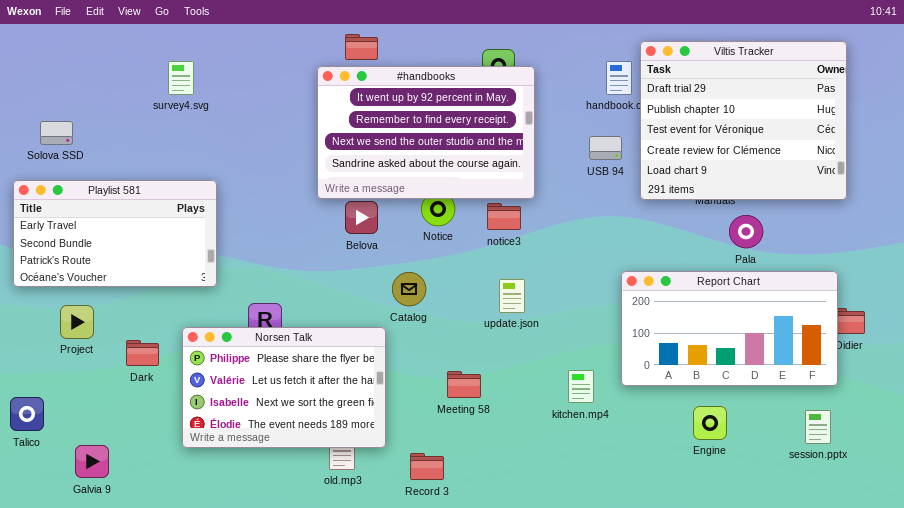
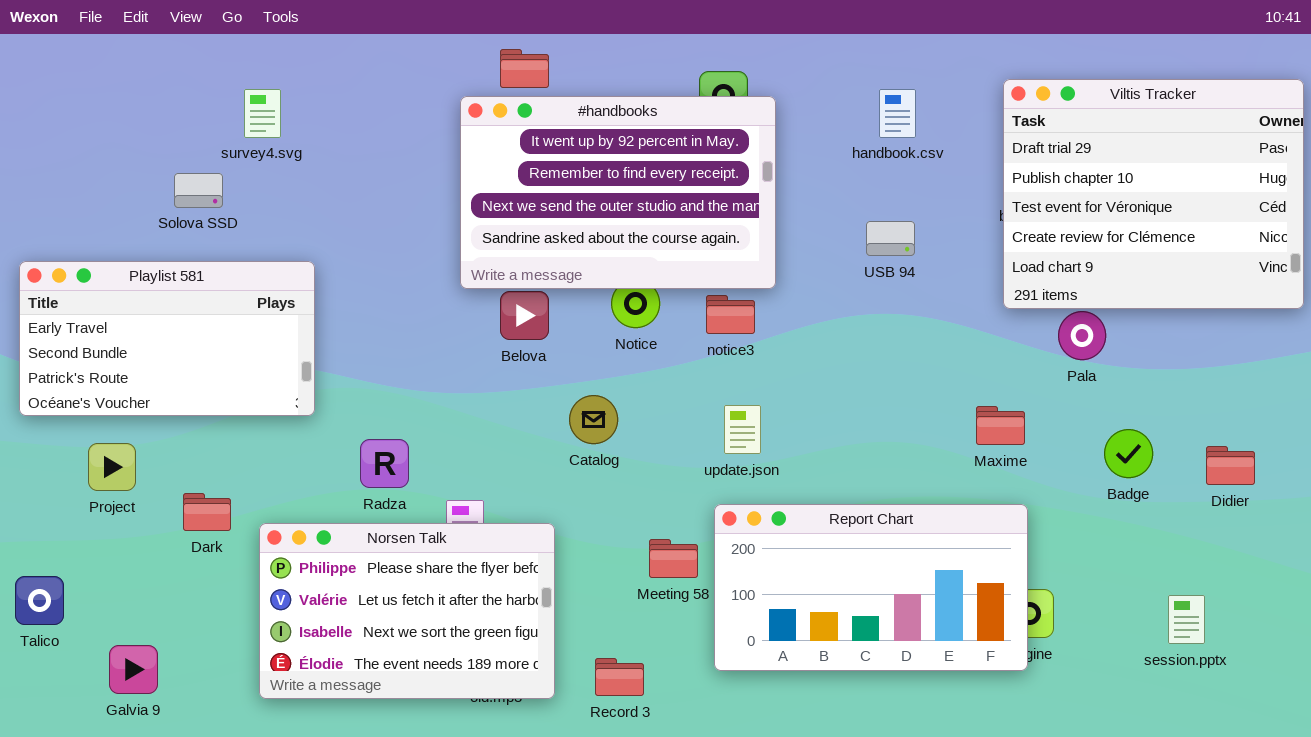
Viltis Tracker: [640,41,847,200] -> [1003,79,1304,309], moved
Solova SSD: [40,121,73,145] -> [174,173,223,208], moved
USB 94: [589,136,622,160] -> [866,221,915,256], moved
Report Chart: [621,271,838,386] -> [714,504,1028,671], moved
Norsen Talk: [182,327,386,448] -> [259,523,555,699], moved

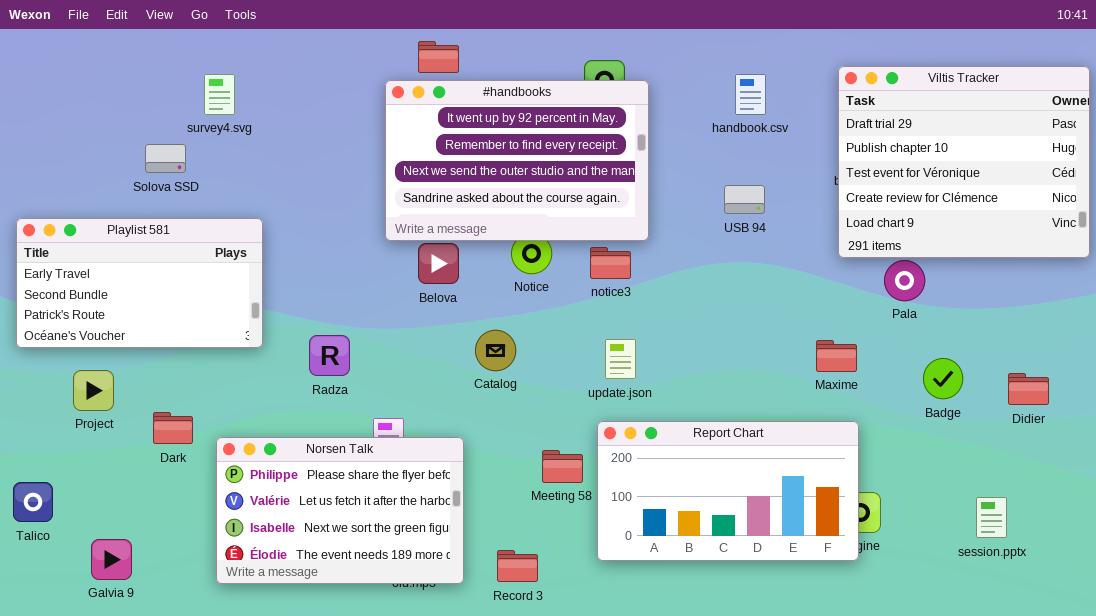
Radza: [360,439,409,488] -> [309,335,350,376], moved

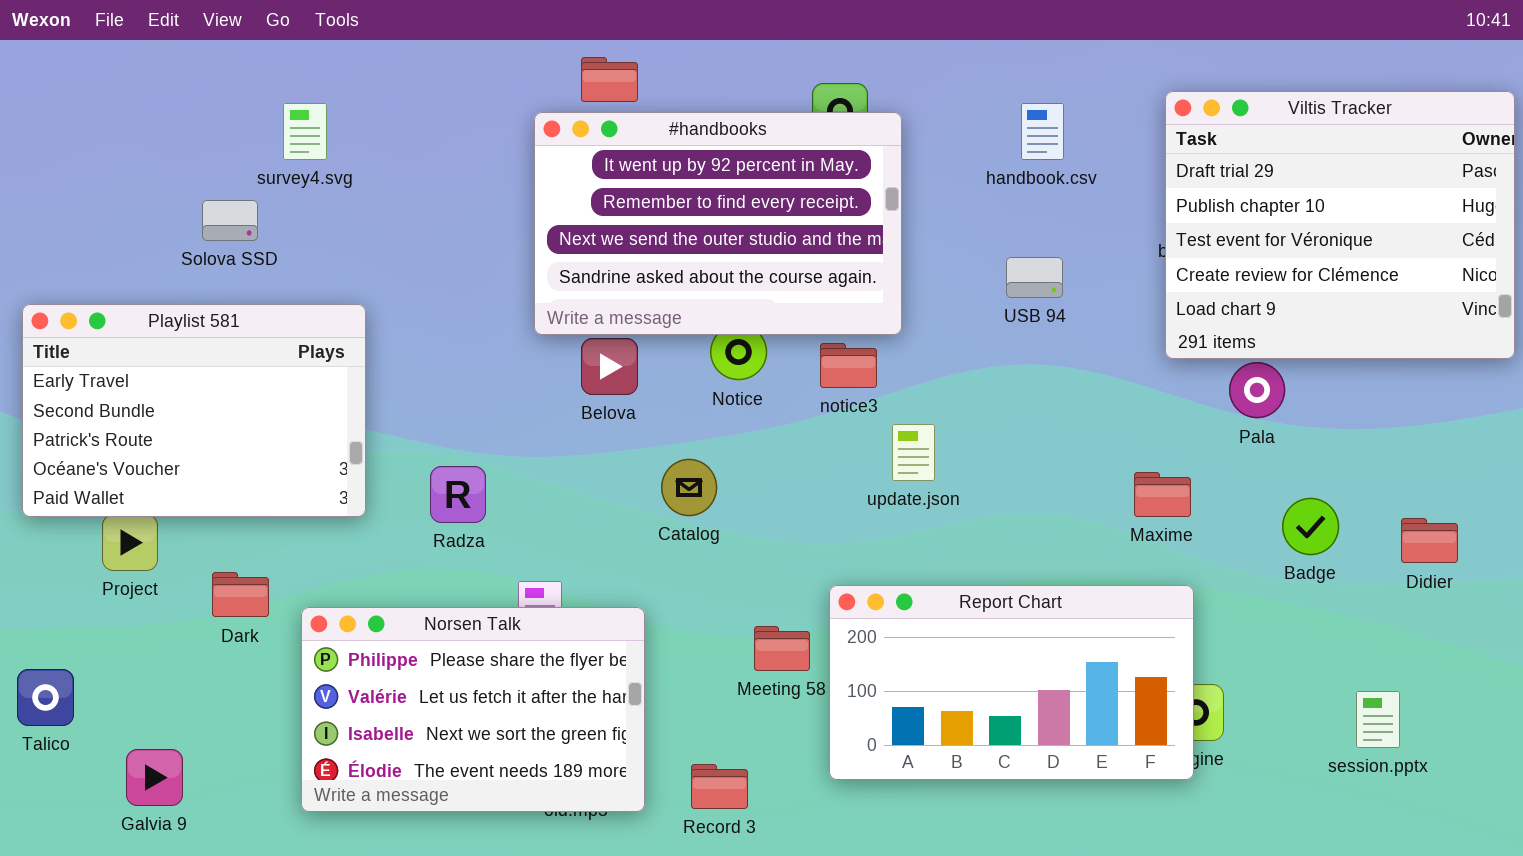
Playlist 581: [16,218,263,348] -> [22,304,366,517], resized
update.json: [605,339,636,379] -> [892,424,935,481], moved

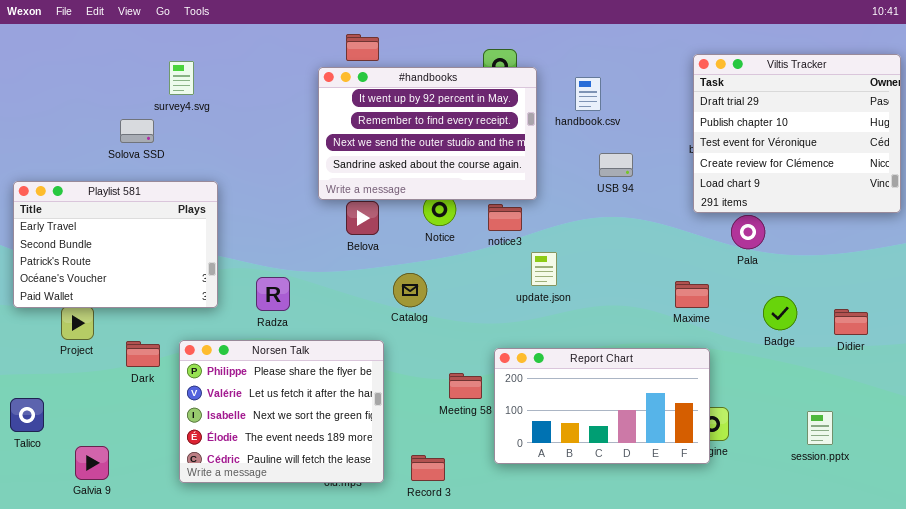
handbook.csv: [1021,103,1064,160] -> [575,77,601,111], moved
Norsen Talk: [301,607,645,812] -> [179,340,384,483], resized

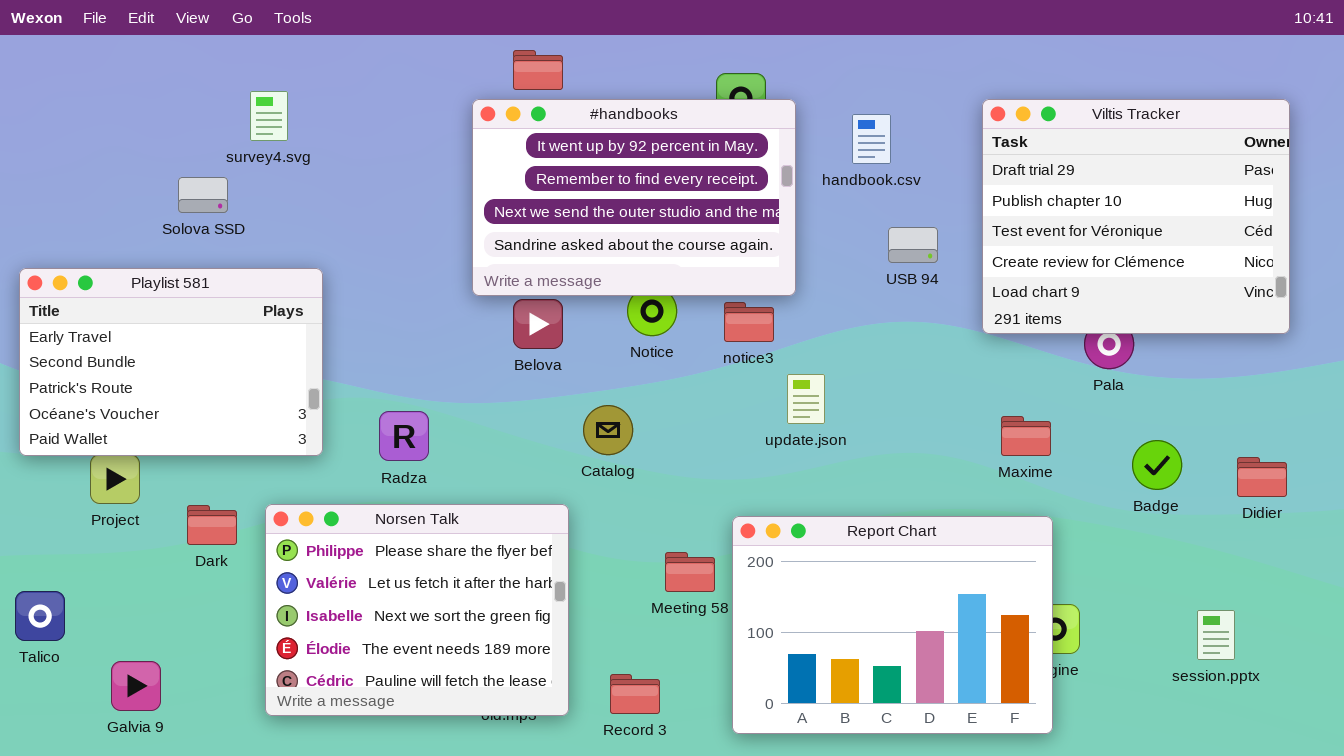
Viltis Tracker: [693,54,901,213] -> [982,99,1290,334], moved
Report Chart: [494,348,710,464] -> [732,516,1053,734], resized

